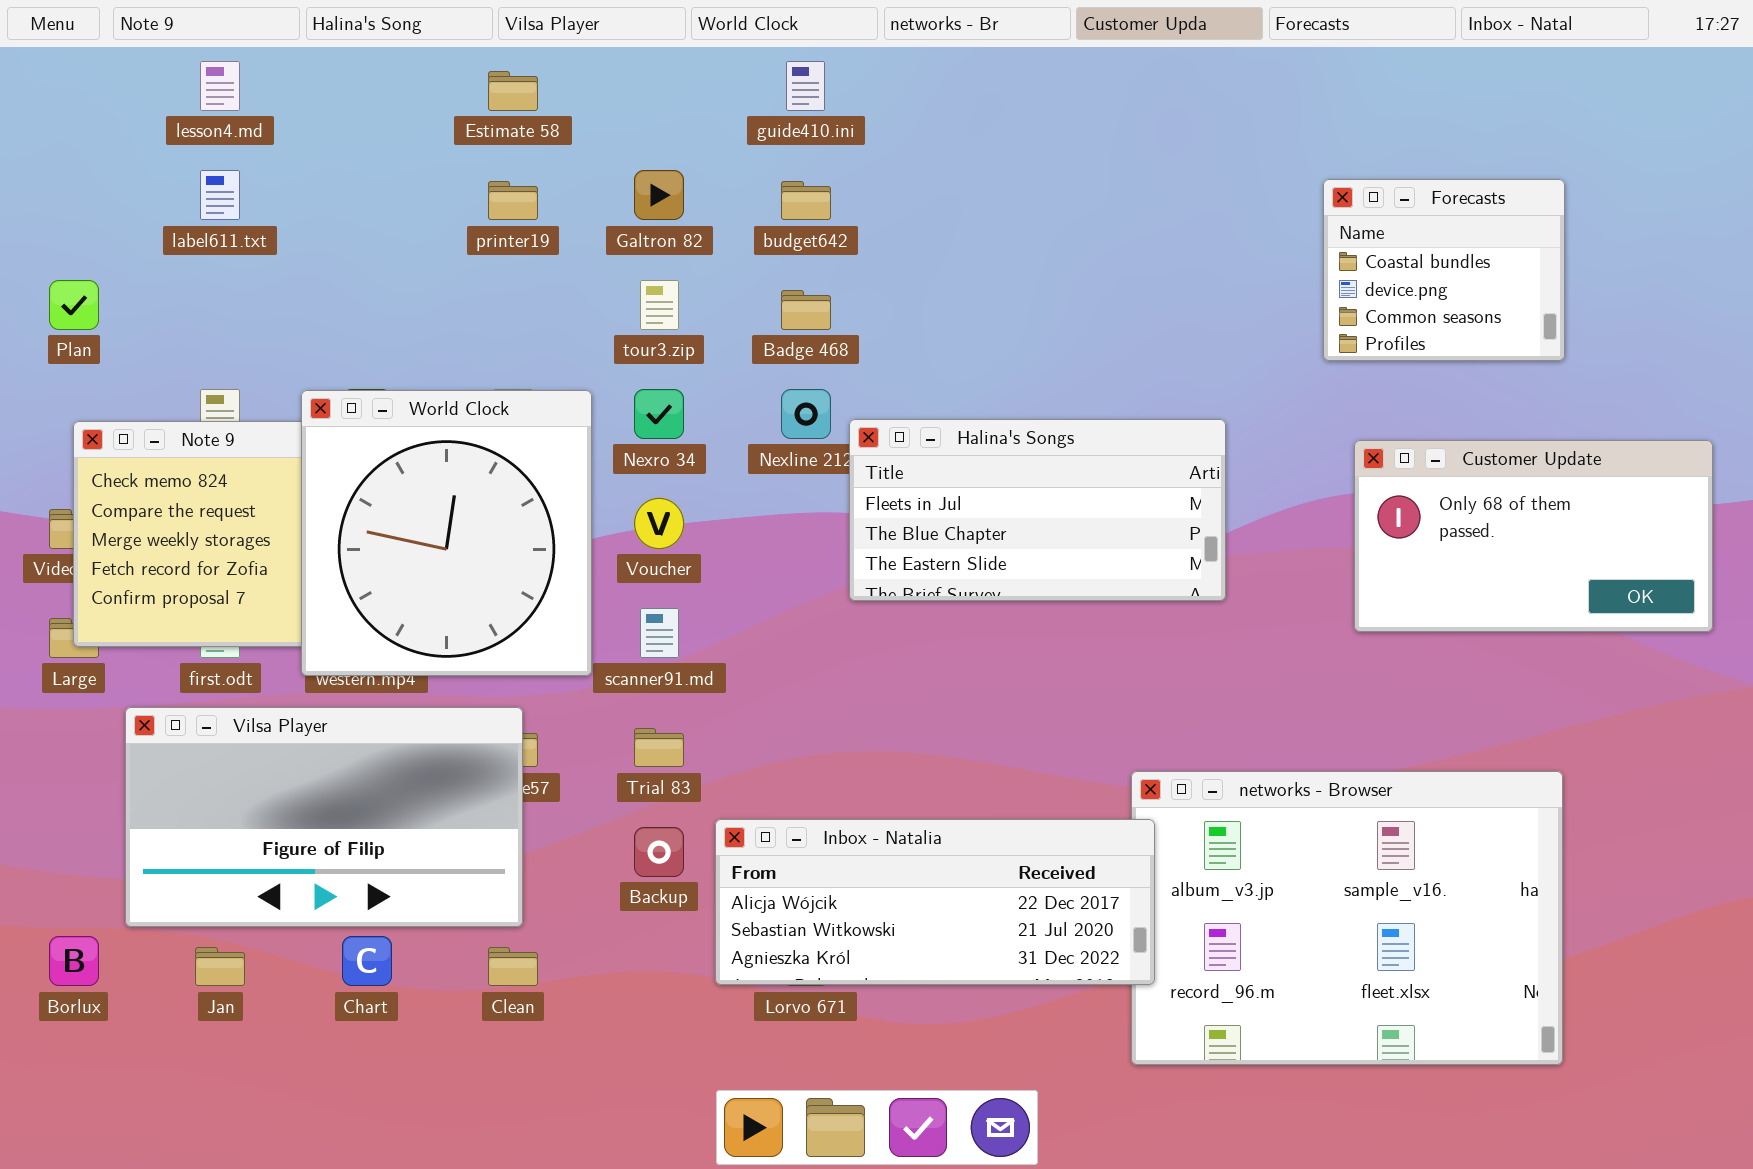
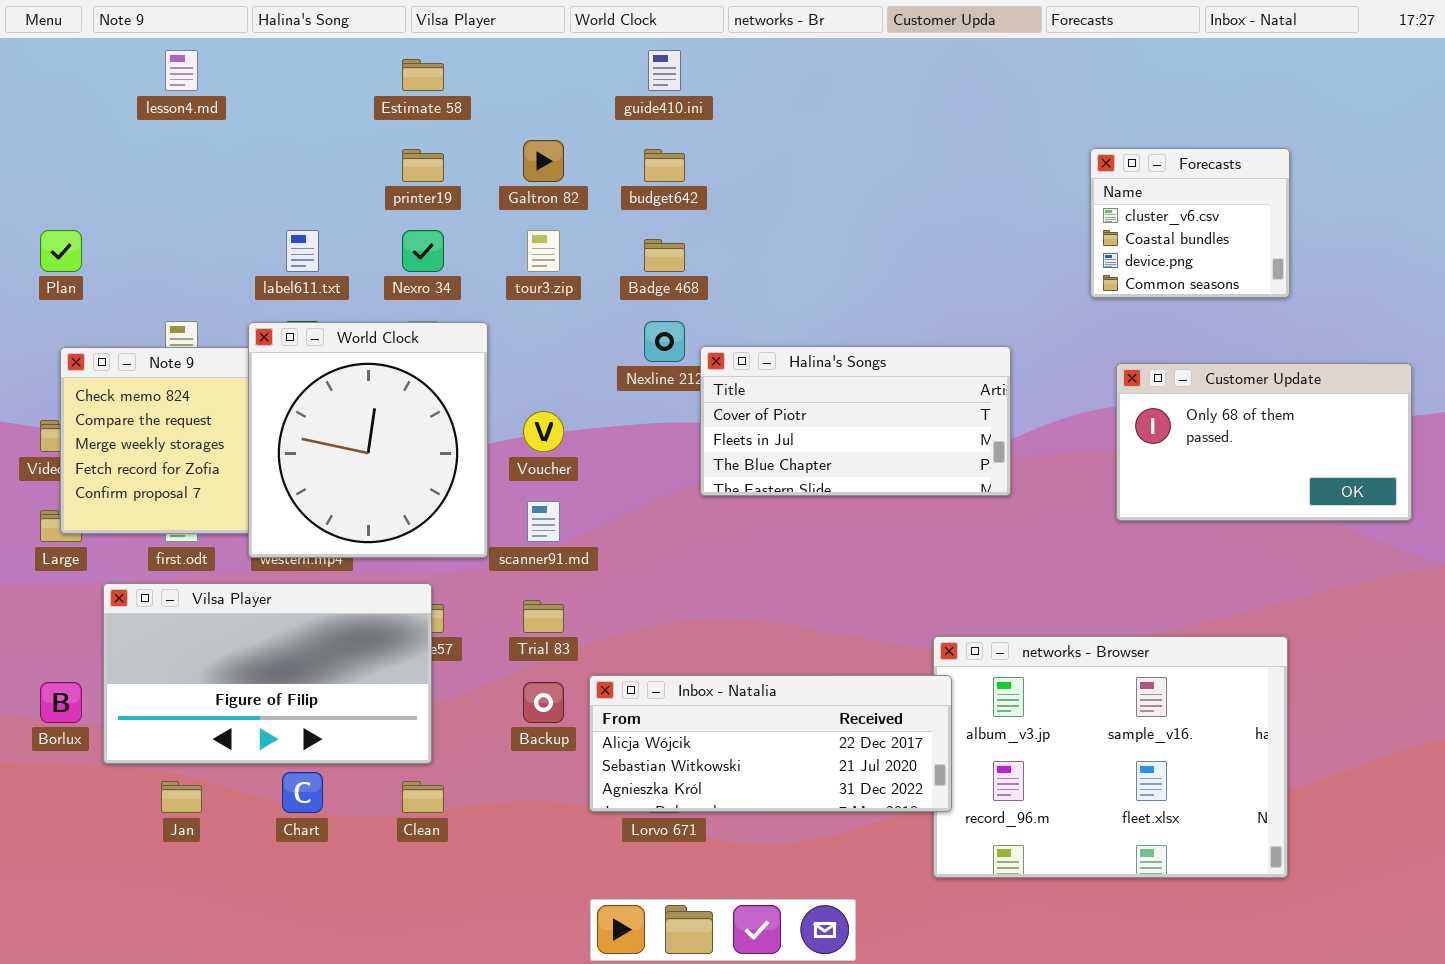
label611.txt: [200,170,240,220] -> [286,230,319,272], moved
Forecasts: [1323,179,1565,361] -> [1090,148,1290,298], scrolled up 1 row
Nexro 34: [634,389,684,439] -> [402,230,444,272], moved
Halina's Songs: [849,419,1226,601] -> [700,346,1011,496], scrolled up 1 row
Borlux: [49,936,99,986] -> [40,682,82,723], moved

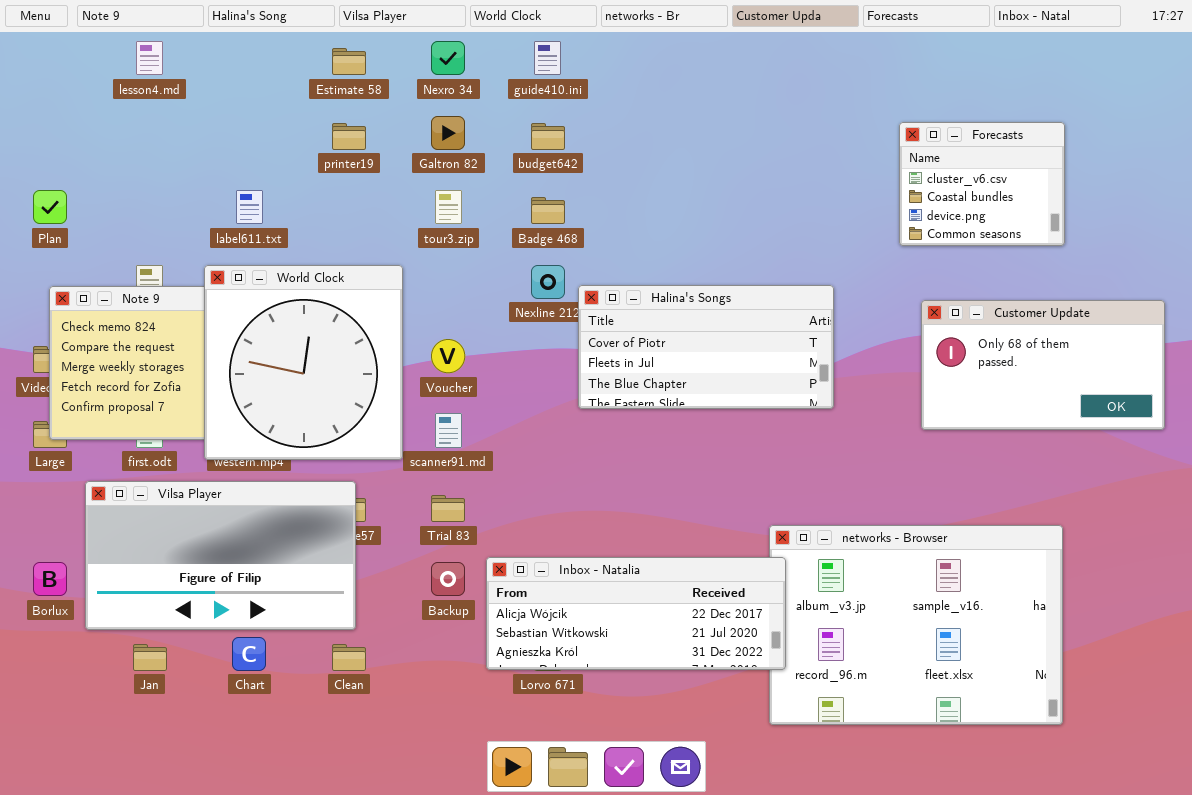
Nexro 34: [402,230,444,272] -> [431,41,465,75], moved

